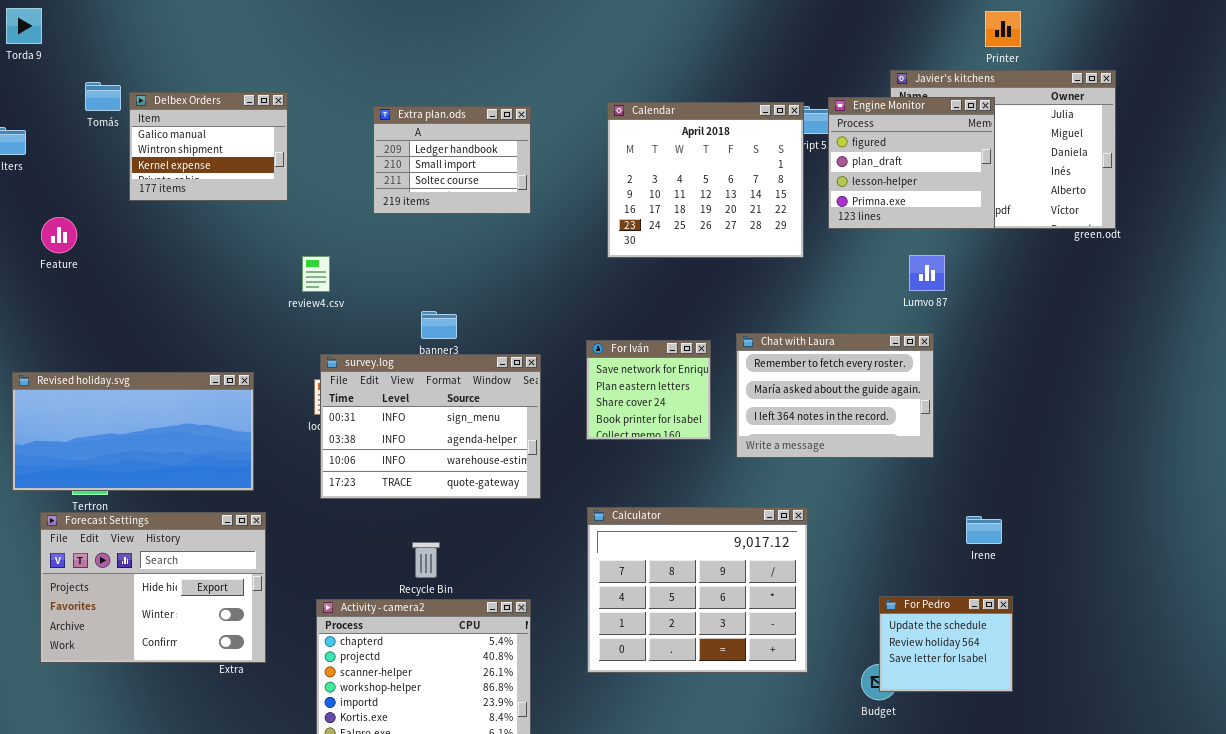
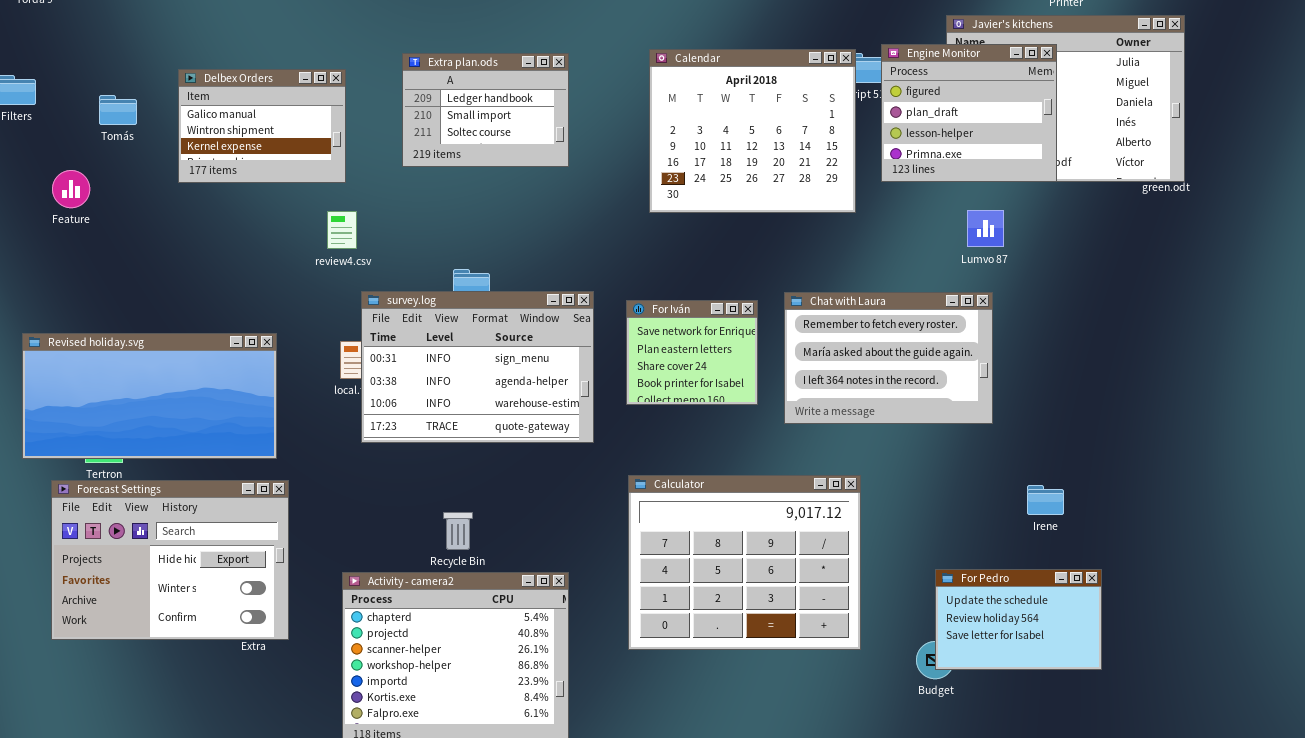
Tomás: [85,82,121,111] -> [99,95,137,125], moved
Delbex Orders: [129,92,288,201] -> [178,69,346,183], moved
survey.log: [320,354,541,499] -> [361,291,594,443], moved
For Pedro: [879,596,1013,692] -> [935,569,1102,670], resized

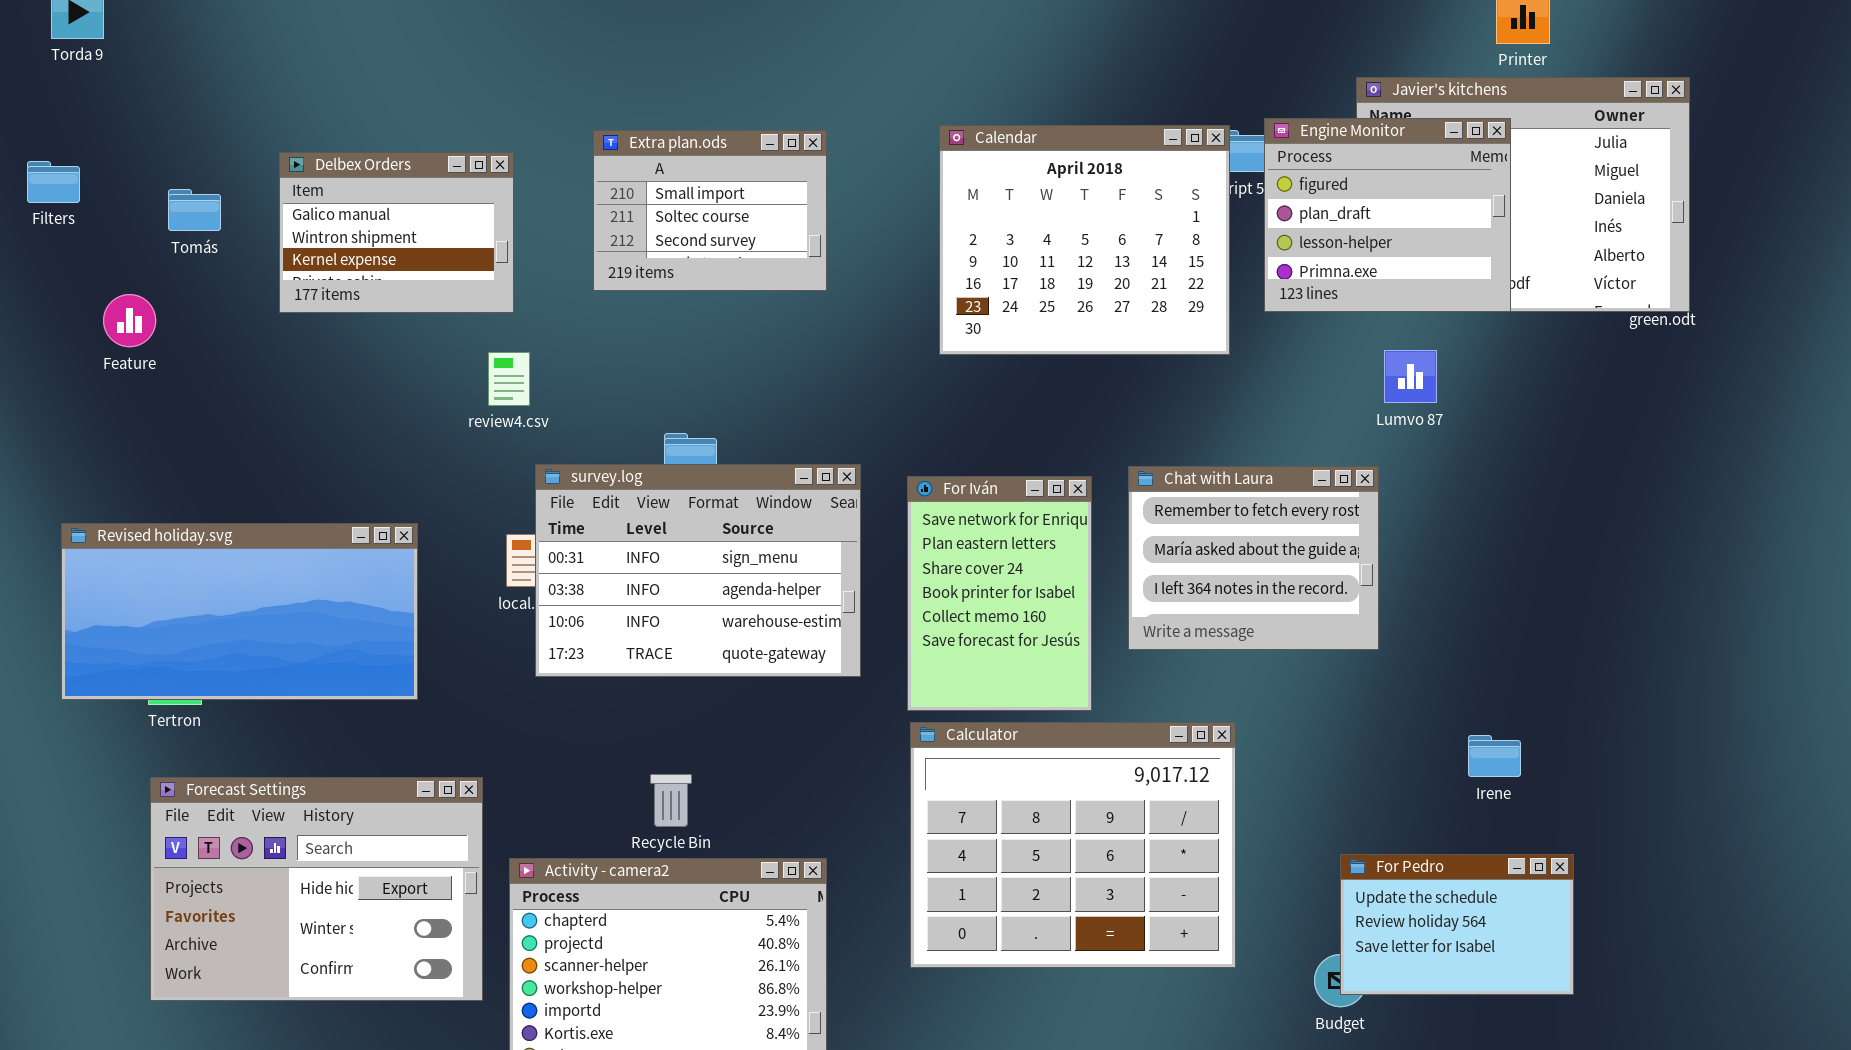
Extra plan.ods: [402,53,569,167] -> [593,130,827,291], scrolled down 1 row
Chat with Laura: [784,292,993,424] -> [1128,466,1379,650], resized
For Iván: [626,300,758,405] -> [907,476,1092,711], resized
Forecast Settings: [51,480,289,640] -> [150,777,483,1001], moved

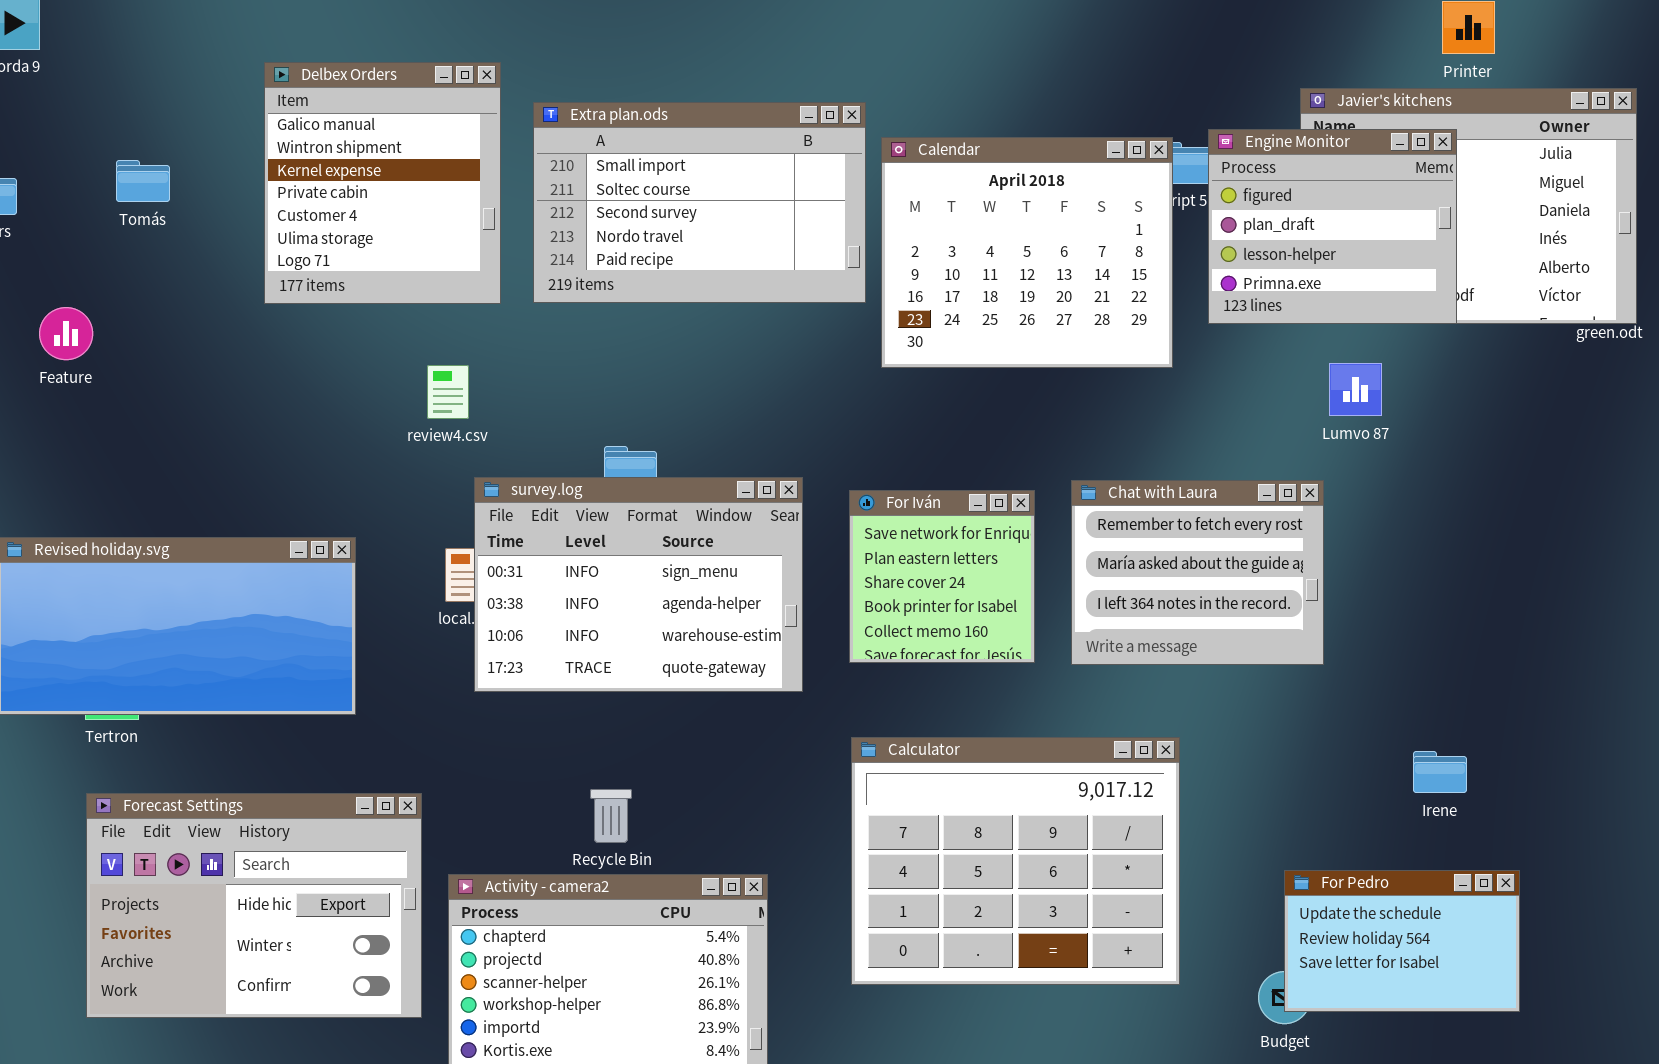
Extra plan.ods: [593,130,827,291] -> [533,102,866,303], resized
Delbex Orders: [279,152,514,313] -> [264,62,501,304], moved, resized
Tomás: [168,189,221,231] -> [116,160,170,202], moved
For Iván: [907,476,1092,711] -> [849,490,1035,663], resized

